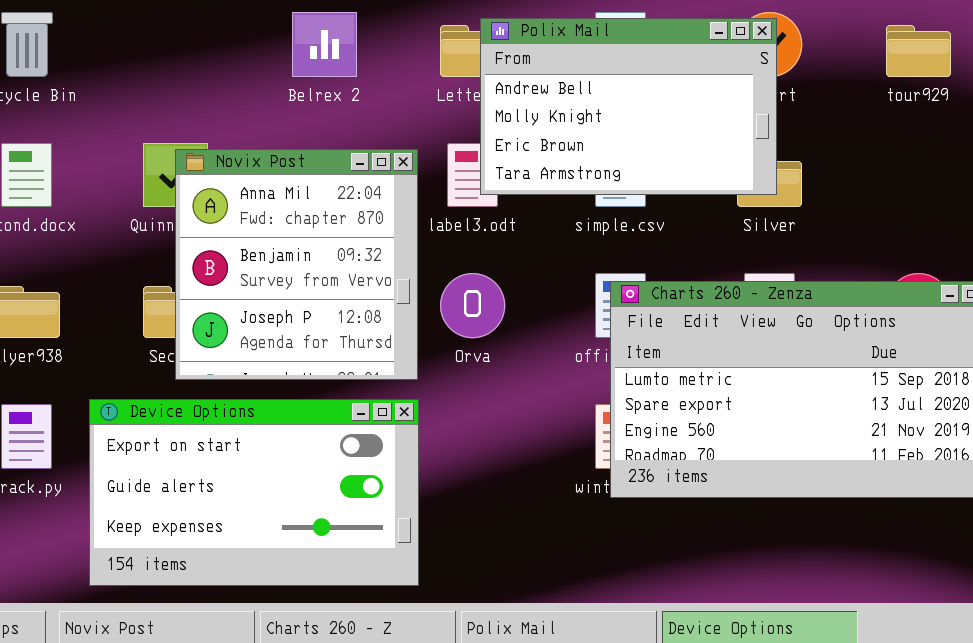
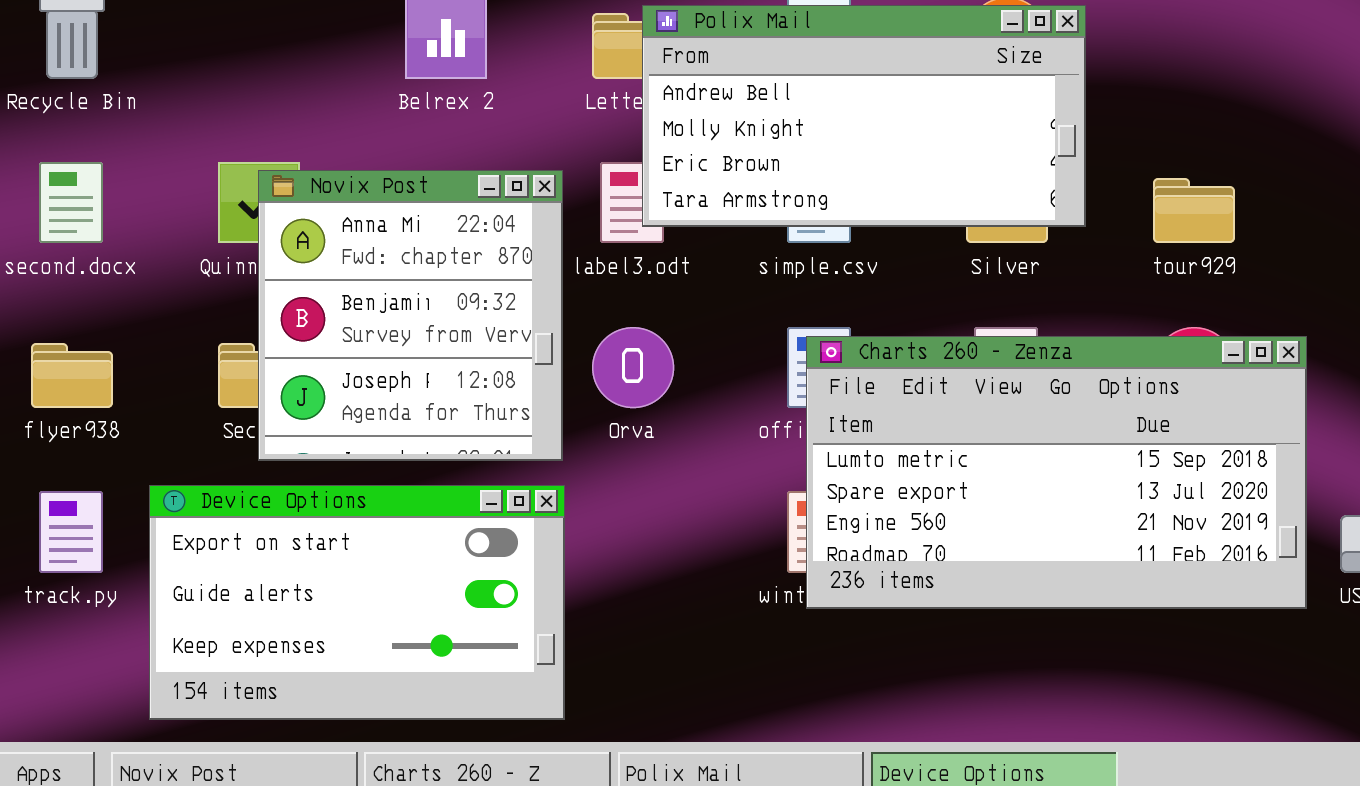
Polix Mail: [480,18,777,195] -> [642,5,1086,227], resized
tour929: [886,25,951,77] -> [1153,178,1235,243], moved

